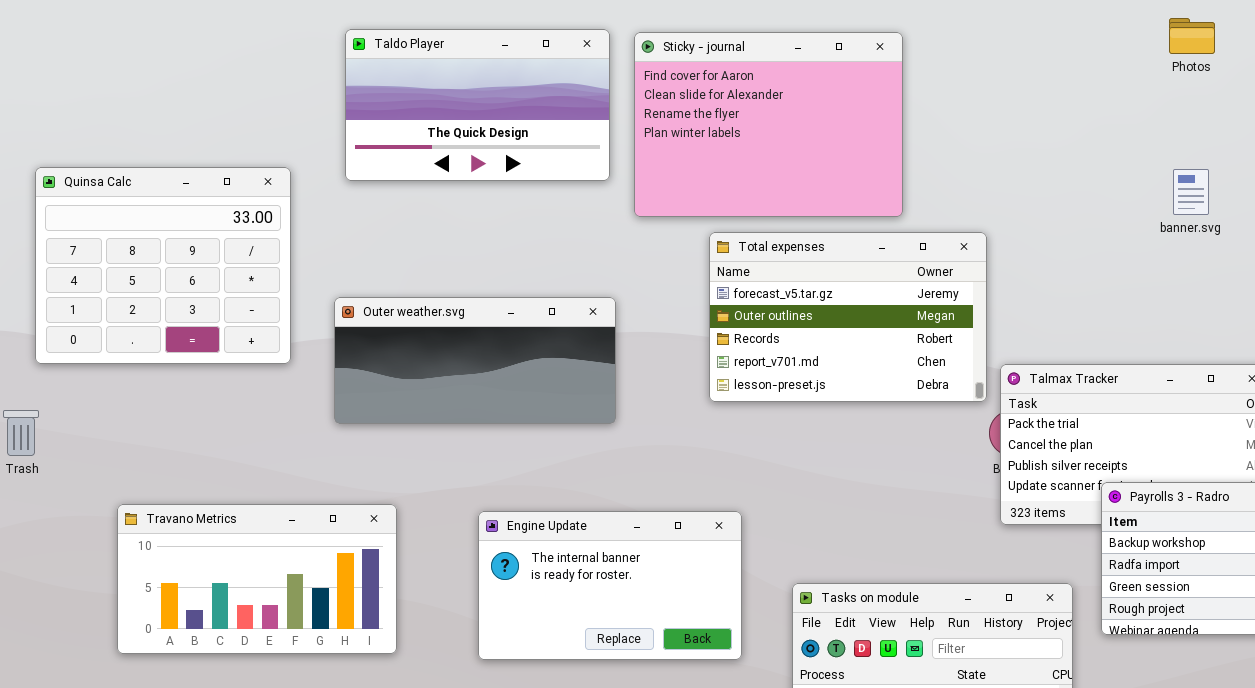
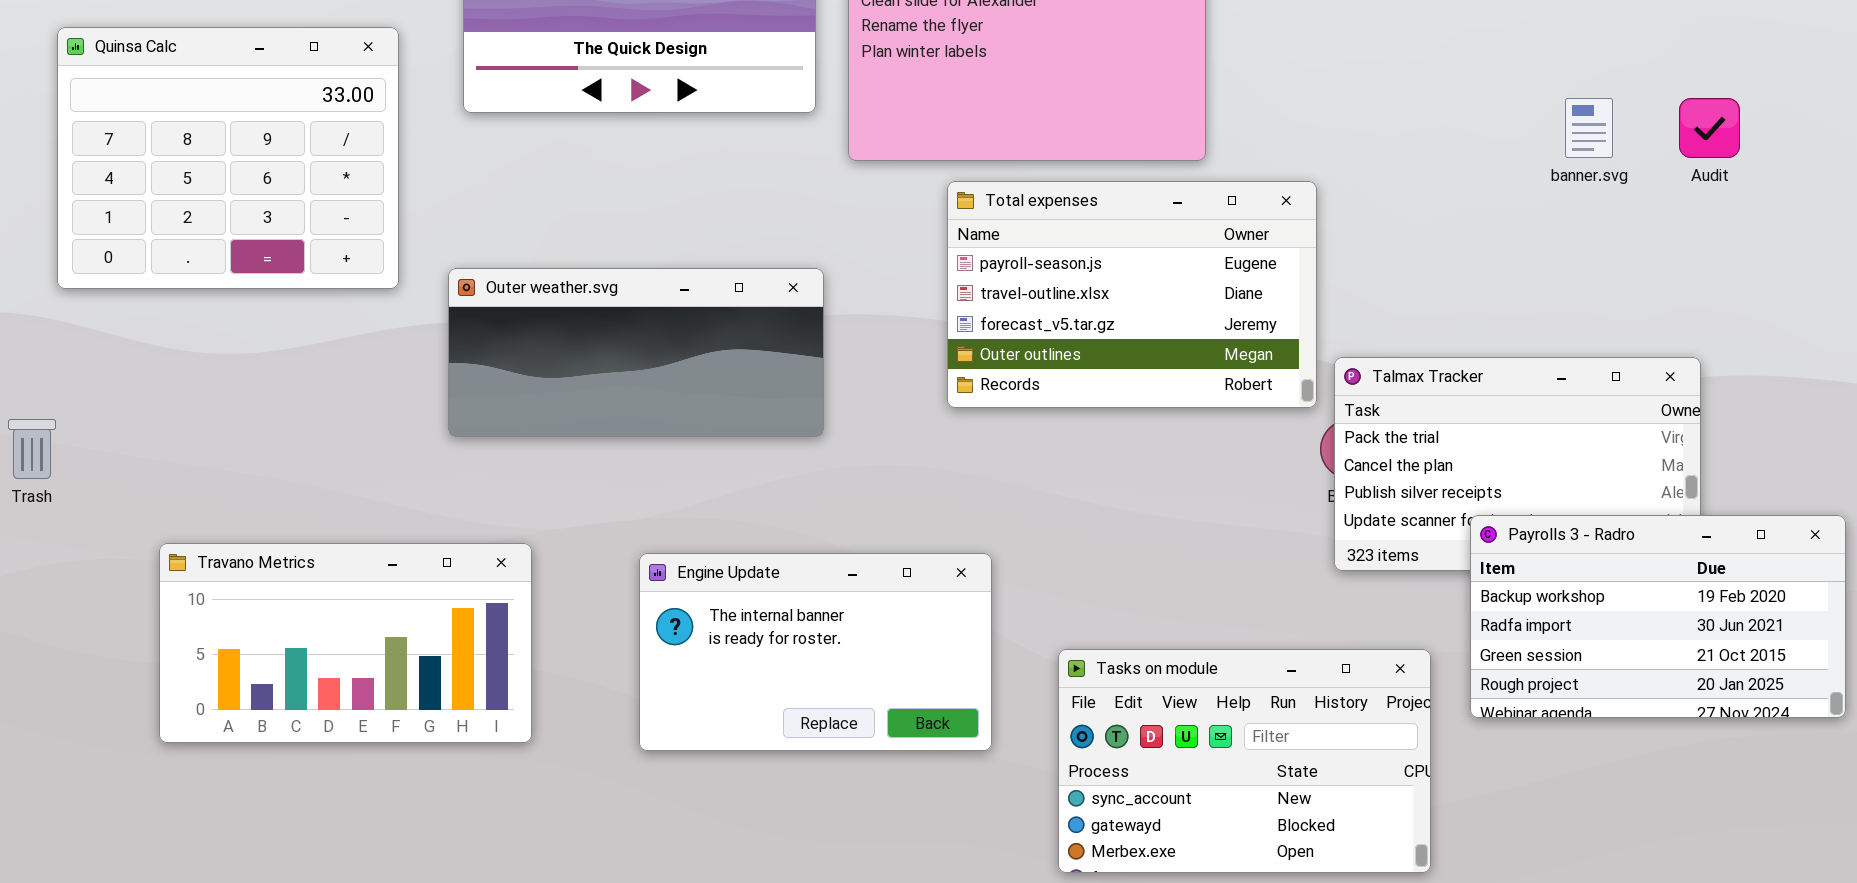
Quinsa Calc: [35,167,291,364] -> [57,27,399,289], moved
Total expenses: [709,232,987,402] -> [947,181,1317,408], scrolled up 2 rows

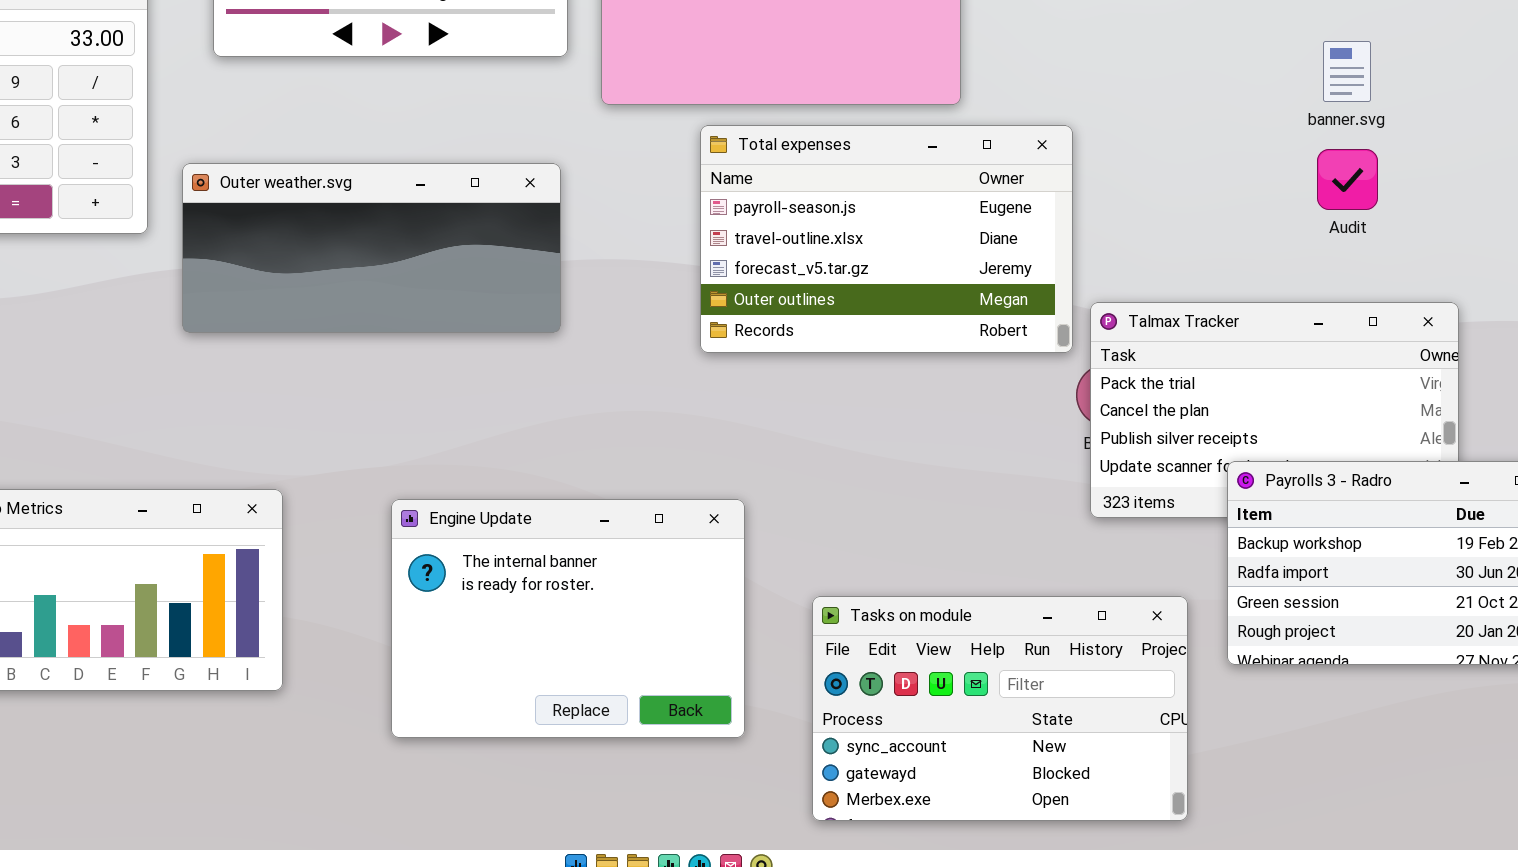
Audit: [1679,98,1740,158] -> [1317,149,1378,210], moved
Outer weather.svg: [448,268,824,437] -> [182,163,561,333], moved
Engine Update: [639,553,992,751] -> [391,499,745,738], resized

